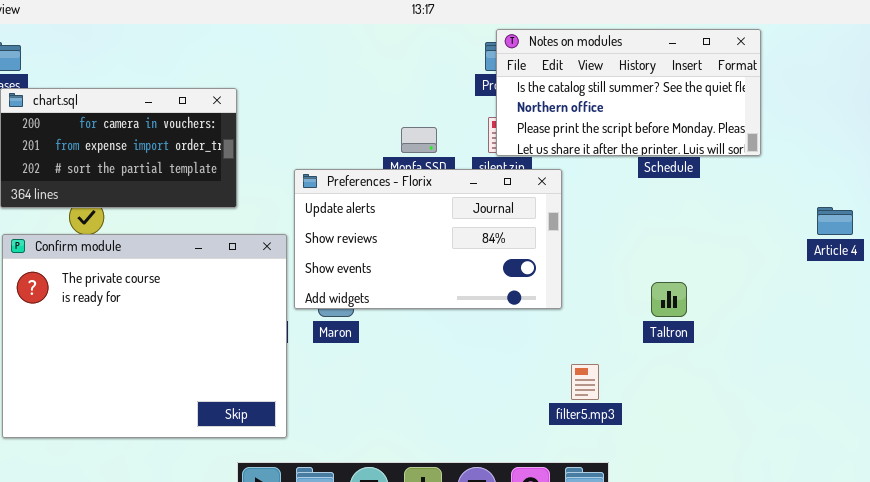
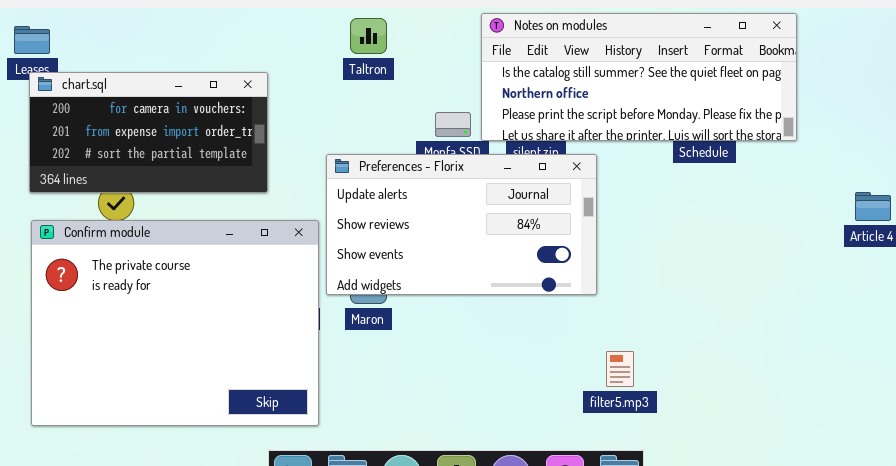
Notes on modules: [496,29,761,156] -> [481,13,797,141], resized
Taltron: [651,282,687,317] -> [350,18,387,54], moved

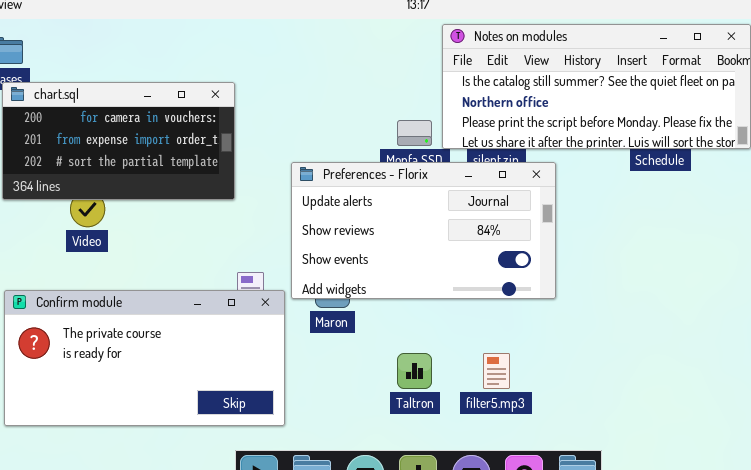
Taltron: [350,18,387,54] -> [397,353,432,389], moved
Confirm module: [31,220,319,426] -> [4,290,285,426], resized
filter5.mp3: [606,351,634,387] -> [483,353,510,389], moved

